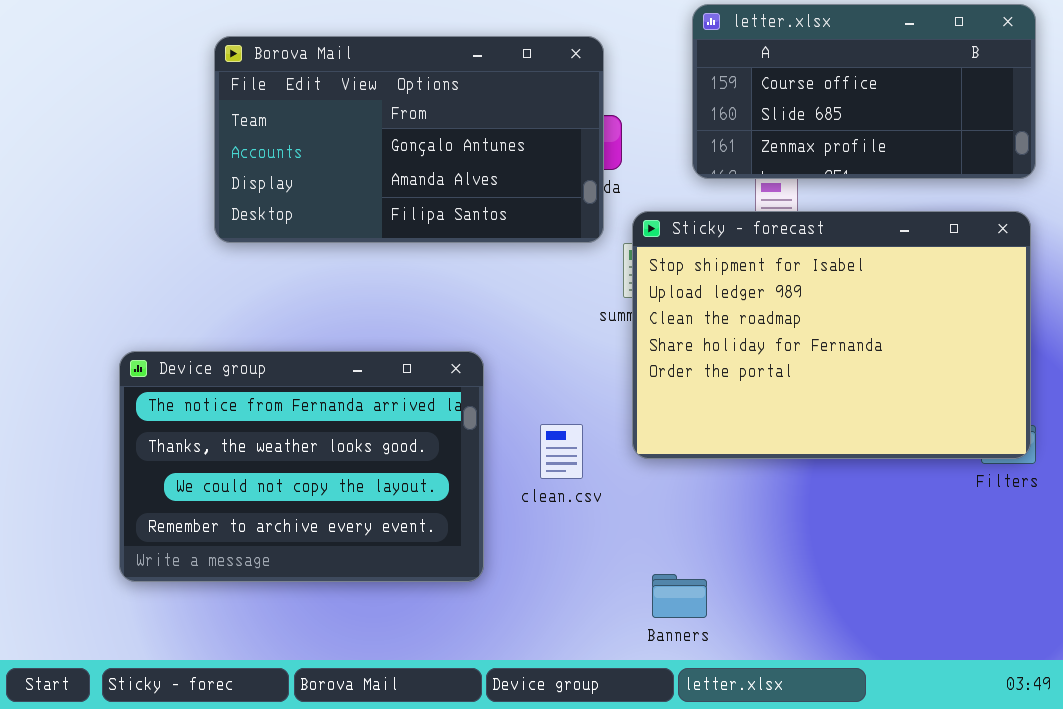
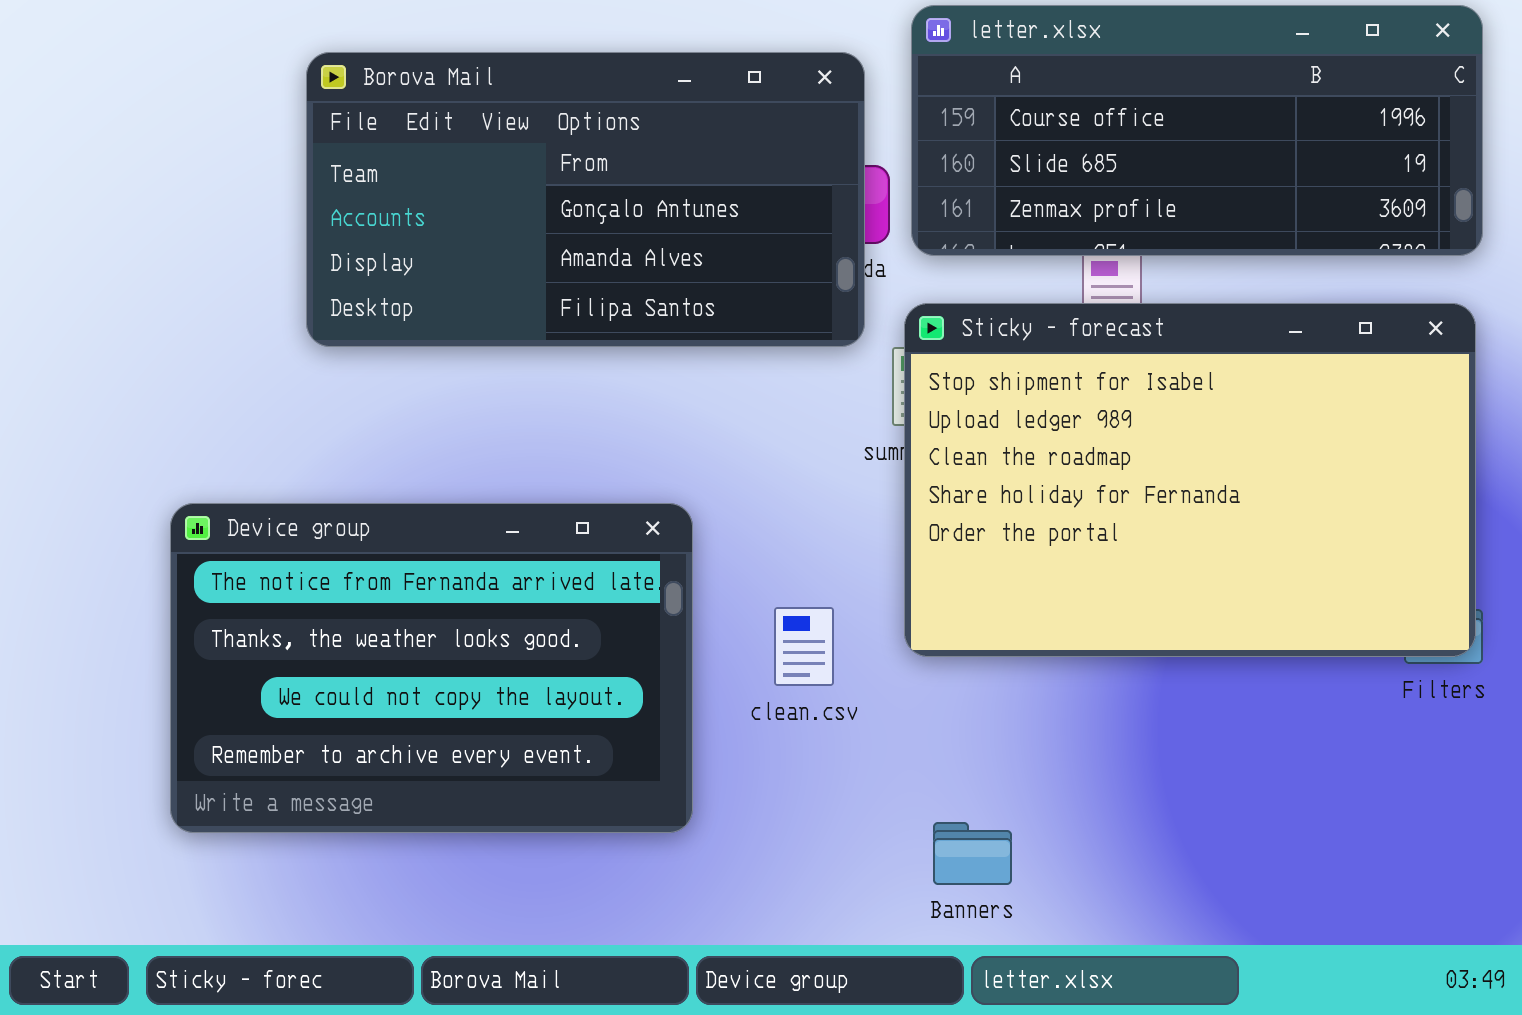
letter.xlsx: [692,4,1036,179] -> [911,5,1483,256], resized

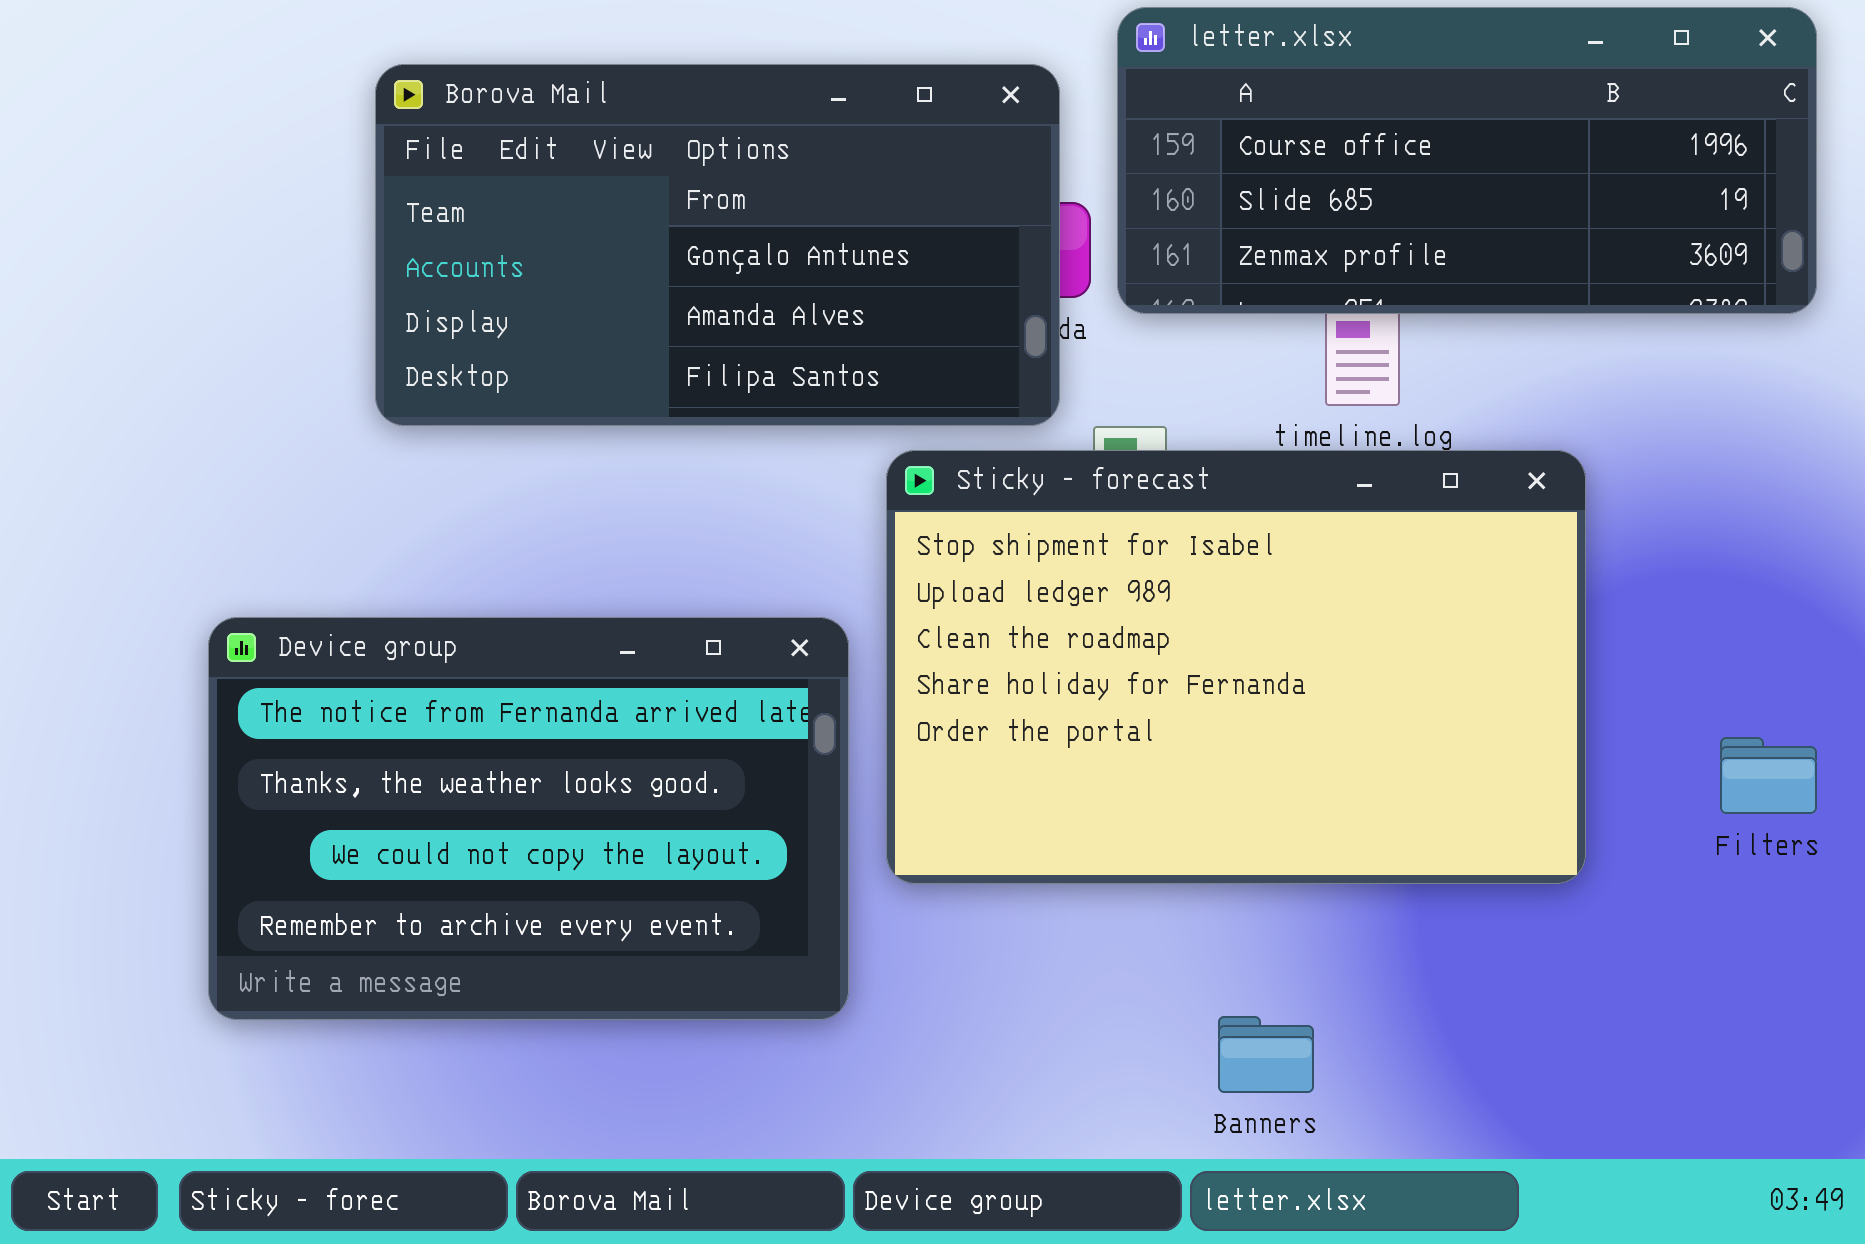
Sticky - forecast: [904,303,1476,657] -> [886,450,1586,884], moved
Banners: [933,822,1012,885] -> [1218,1016,1314,1093], moved

